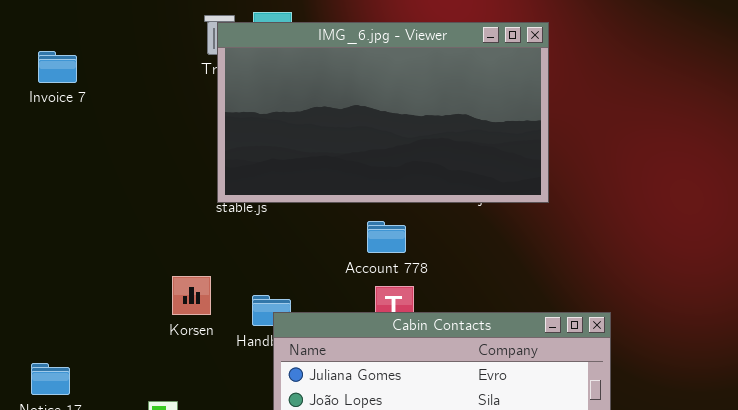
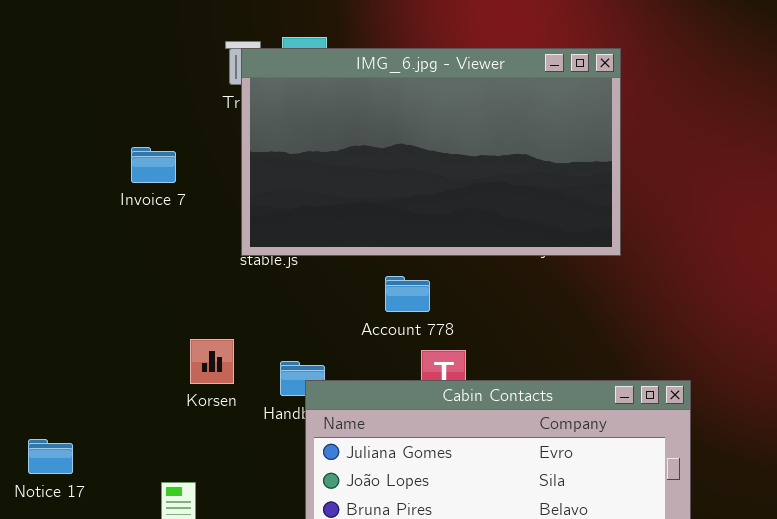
Invoice 7: [38,51,77,83] -> [131,147,176,183], moved
Account 778: [367,221,406,253] -> [385,276,430,312], moved

